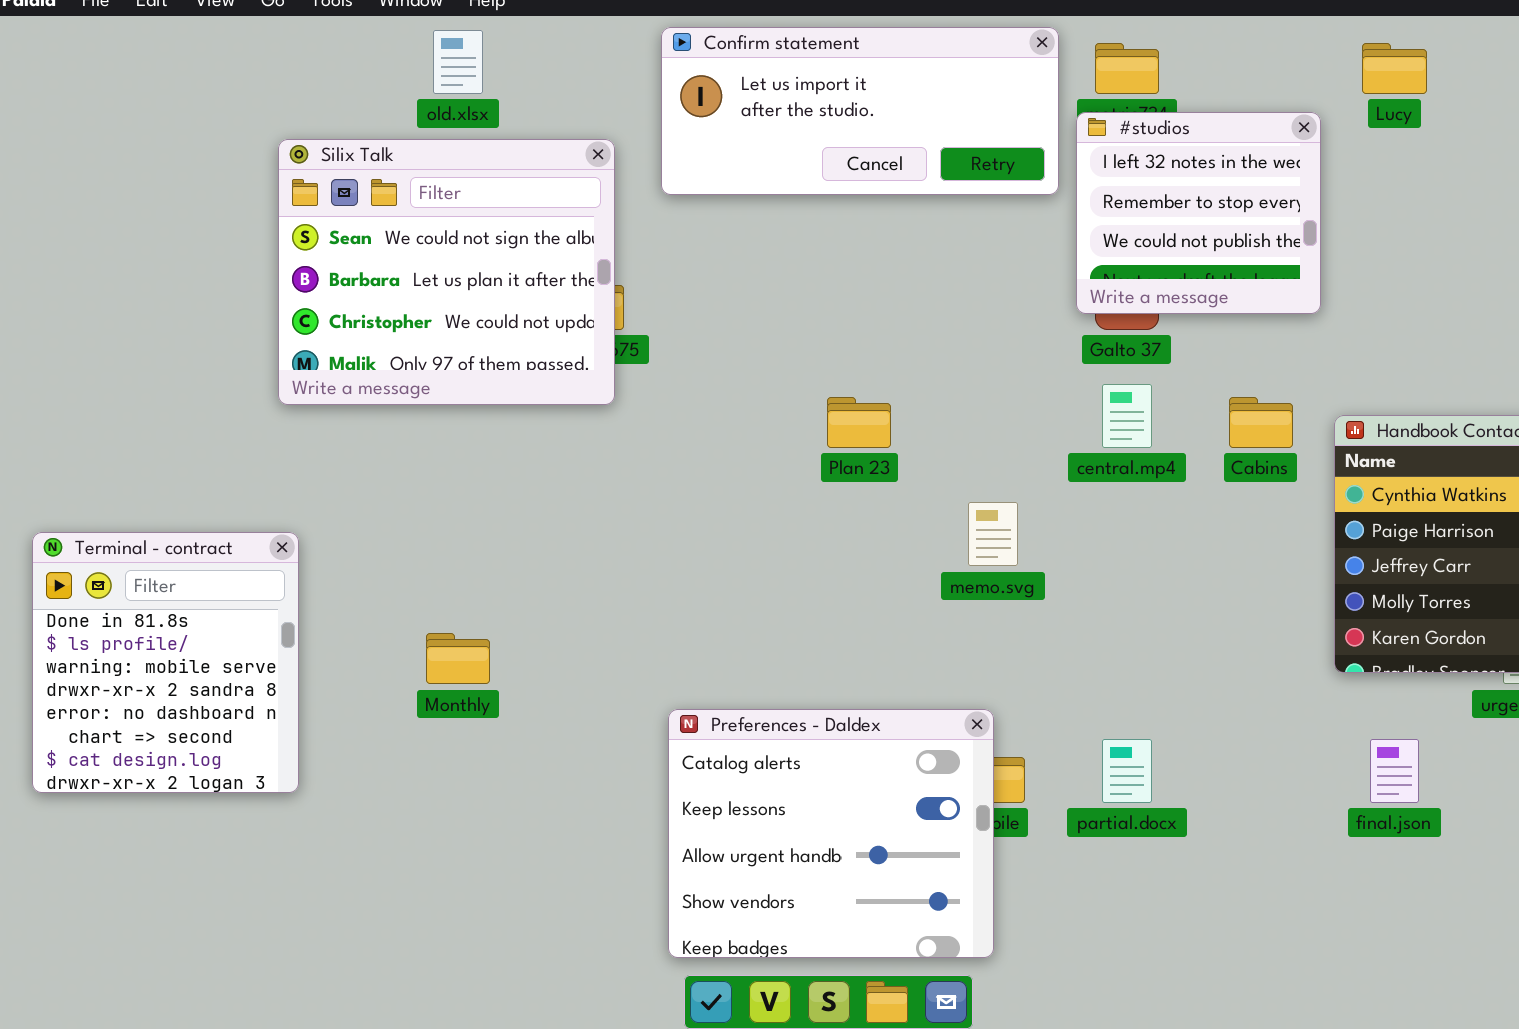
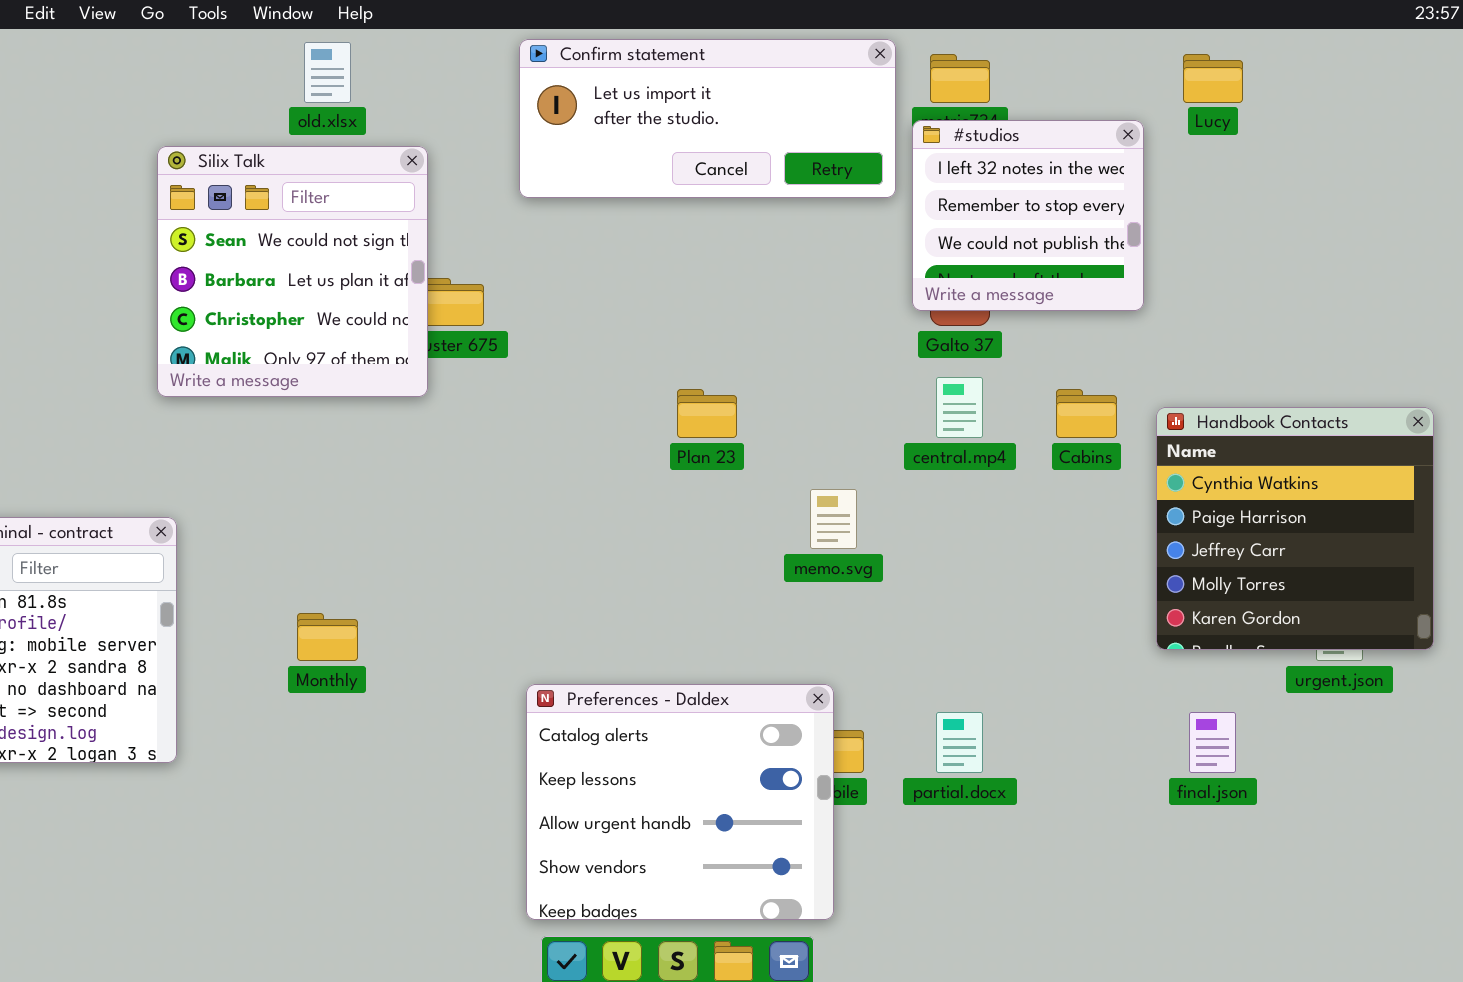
Silix Talk: [278,139,615,405] -> [157,146,428,397], resized

